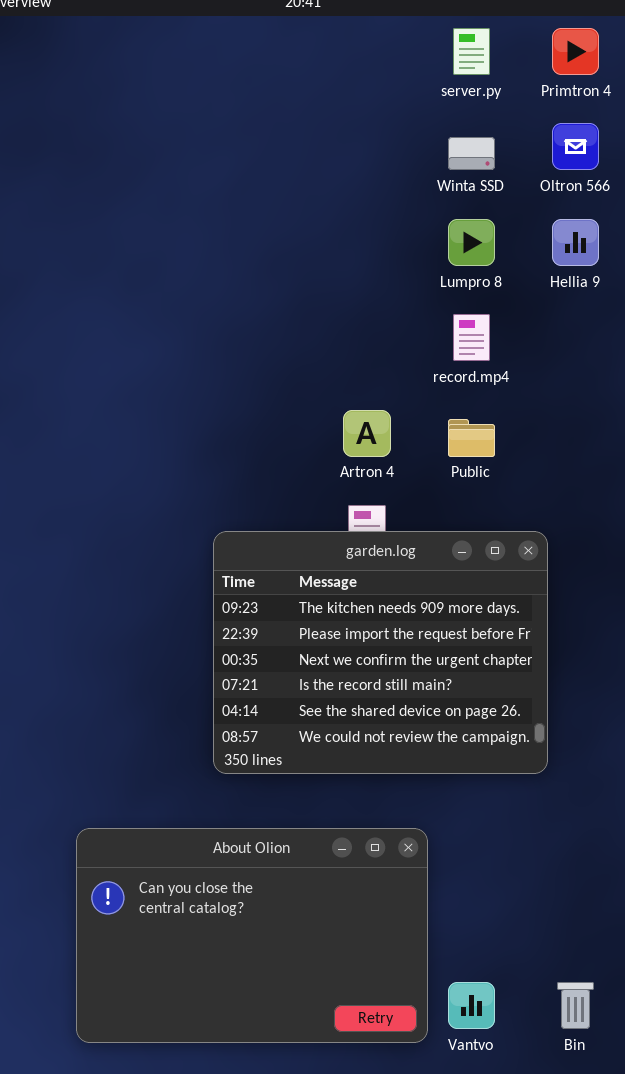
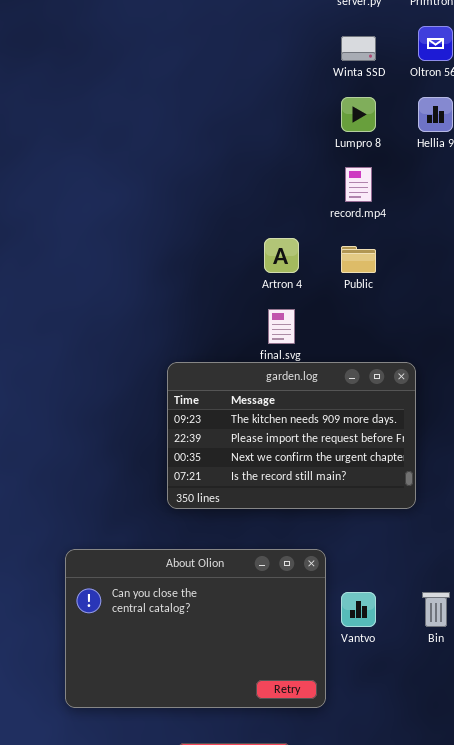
garden.log: [213,531,548,774] -> [167,362,416,509], resized
Vantvo: [448,982,495,1029] -> [341,592,376,627], moved
Bin: [557,982,594,1029] -> [422,592,450,627], moved

